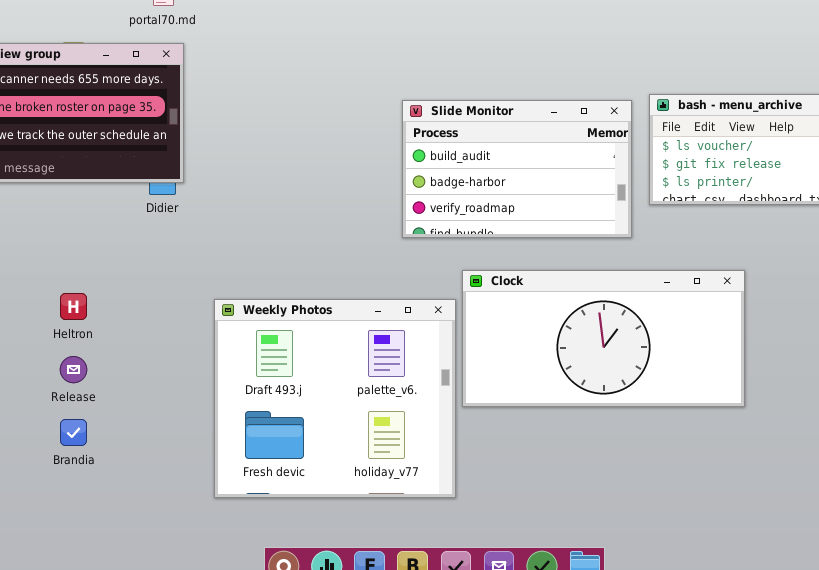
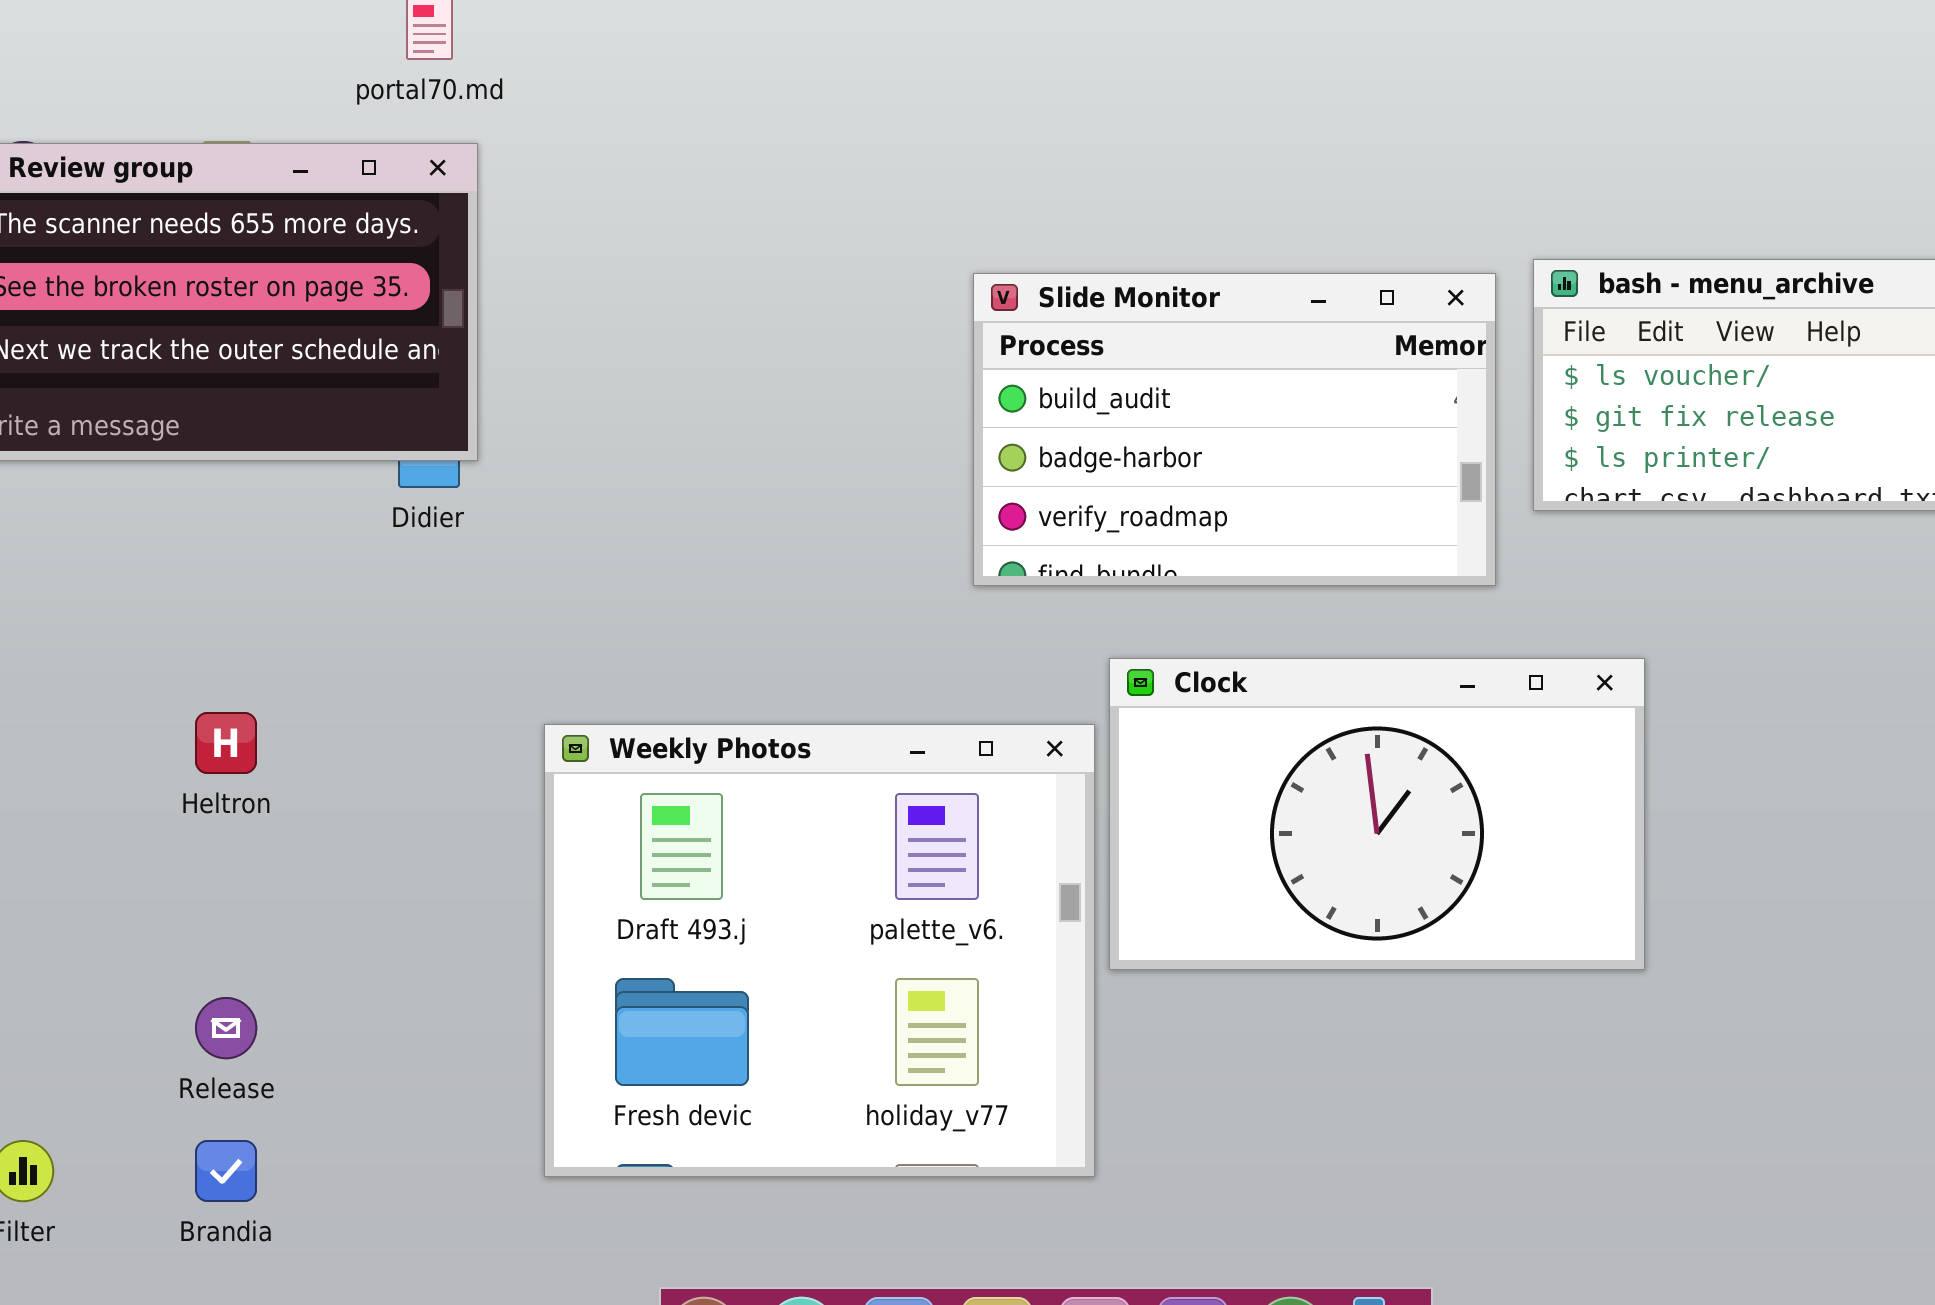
Clock: [462,270,745,407] -> [1109,658,1645,970], resized
Release: [60,356,87,383] -> [195,997,257,1059], moved
Brandia: [60,419,87,446] -> [195,1140,257,1202], moved

